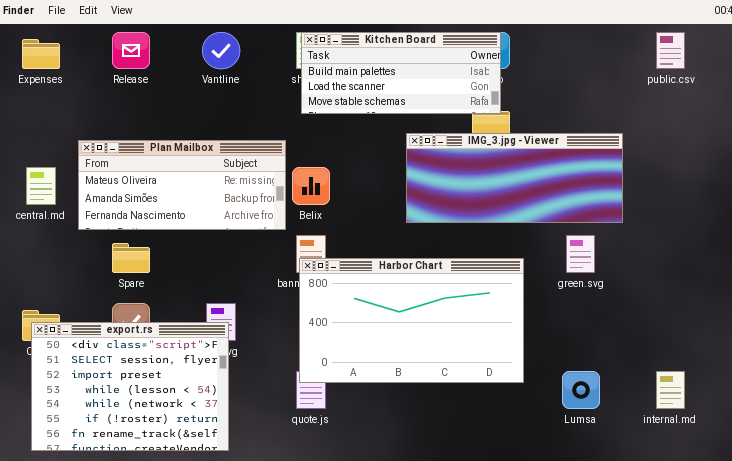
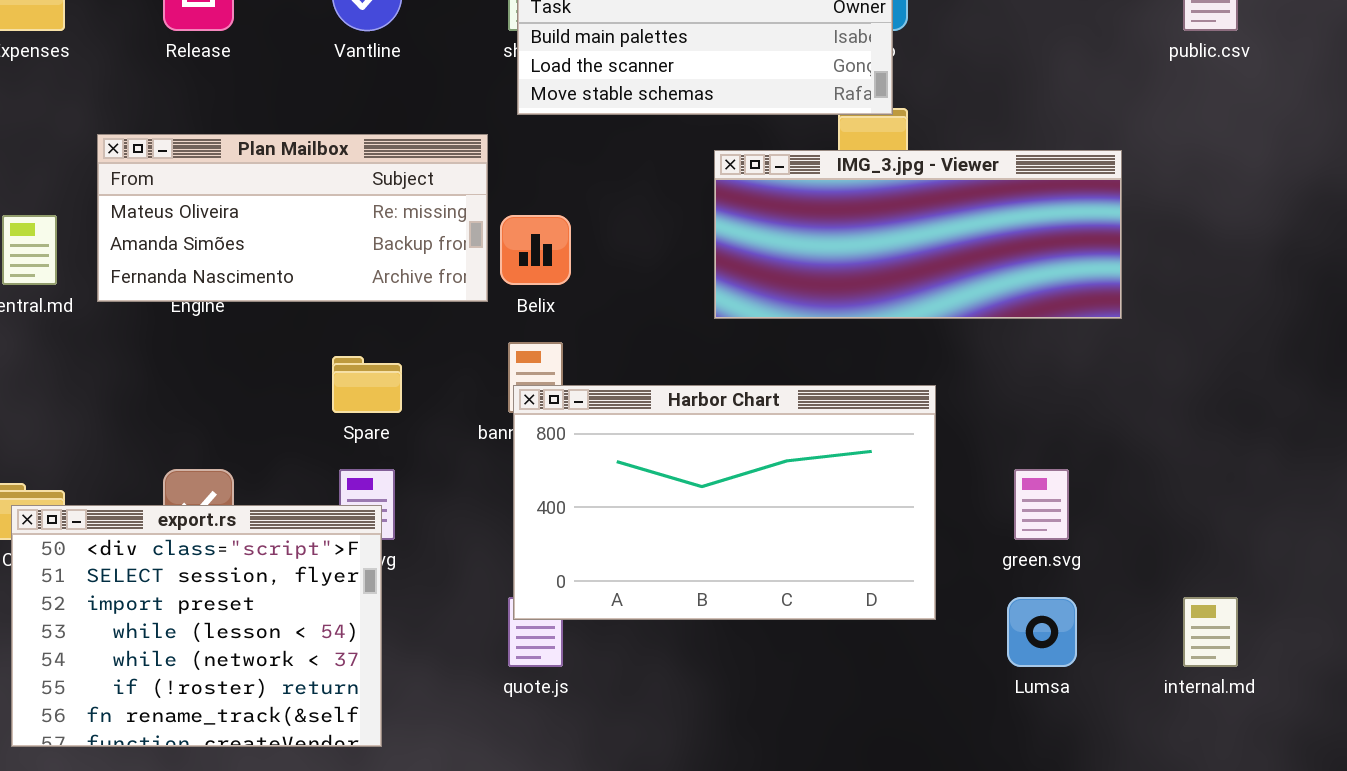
Plan Mailbox: [78,140,286,230] -> [97,134,488,302], moved
green.svg: [566,235,595,273] -> [1014,469,1069,540], moved
Spare: [112,243,150,273] -> [332,356,402,413], moved

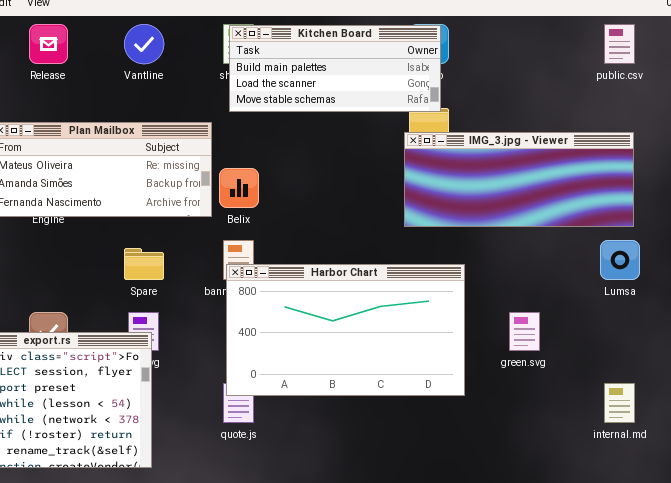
IMG_3.jpg - Viewer: [714,150,1122,319] -> [404,132,634,227], moved
Lumsa: [1007,597,1077,667] -> [600,240,640,280], moved

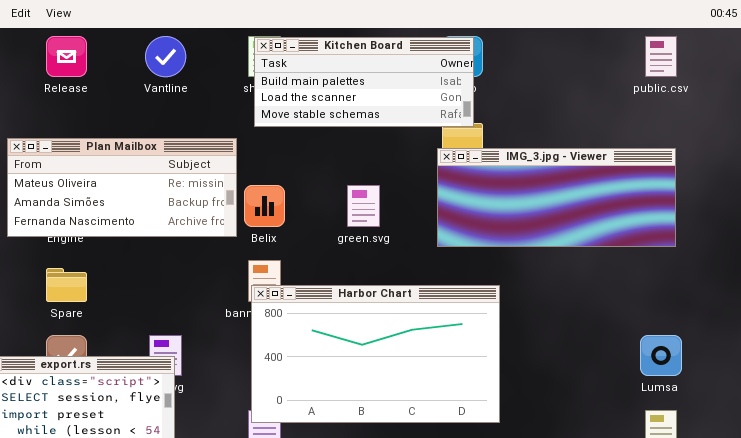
Lumsa: [600,240,640,280] -> [640,335,682,376], moved
Spare: [124,248,164,280] -> [46,268,87,302], moved
green.svg: [509,312,540,351] -> [347,185,380,227], moved

